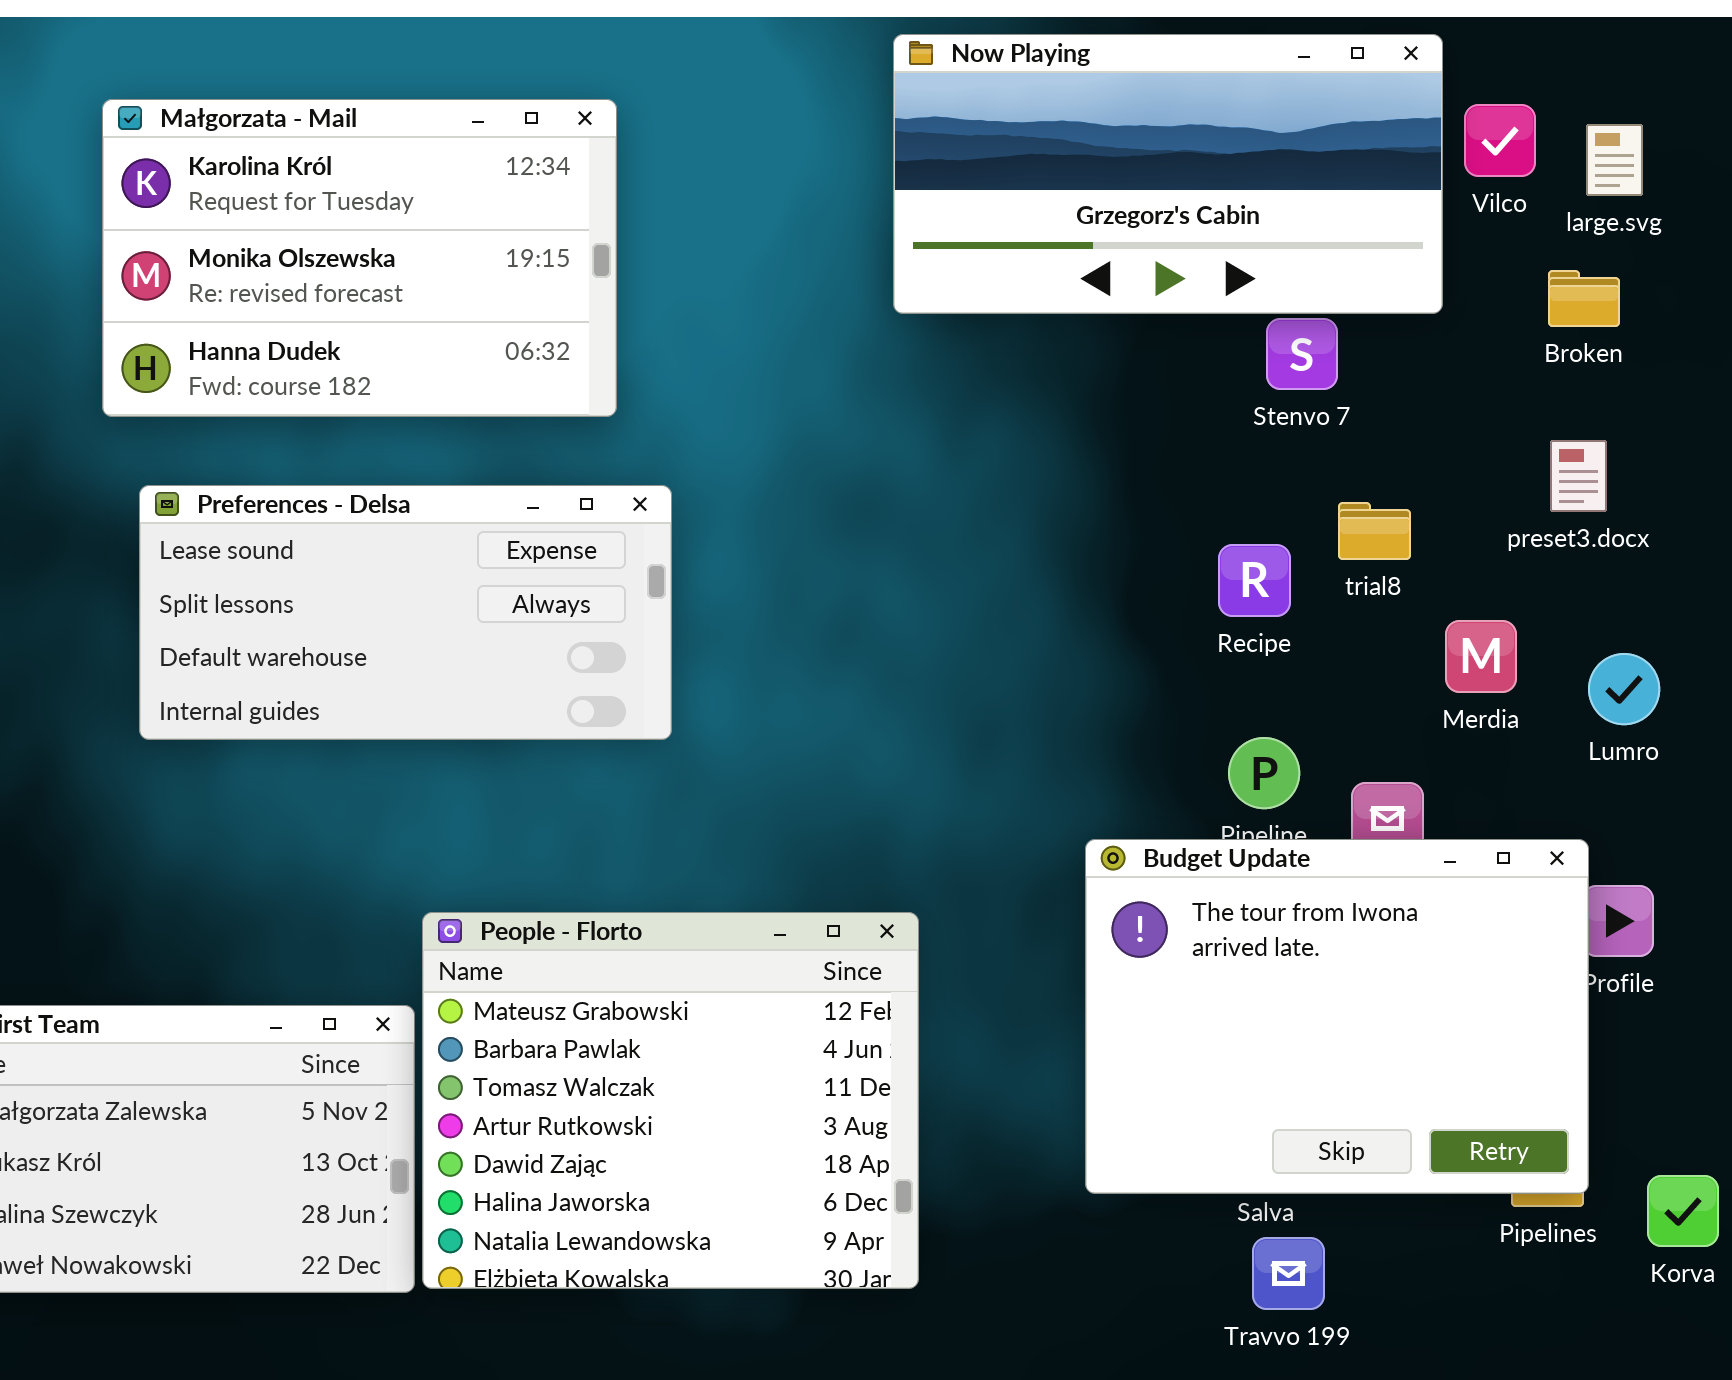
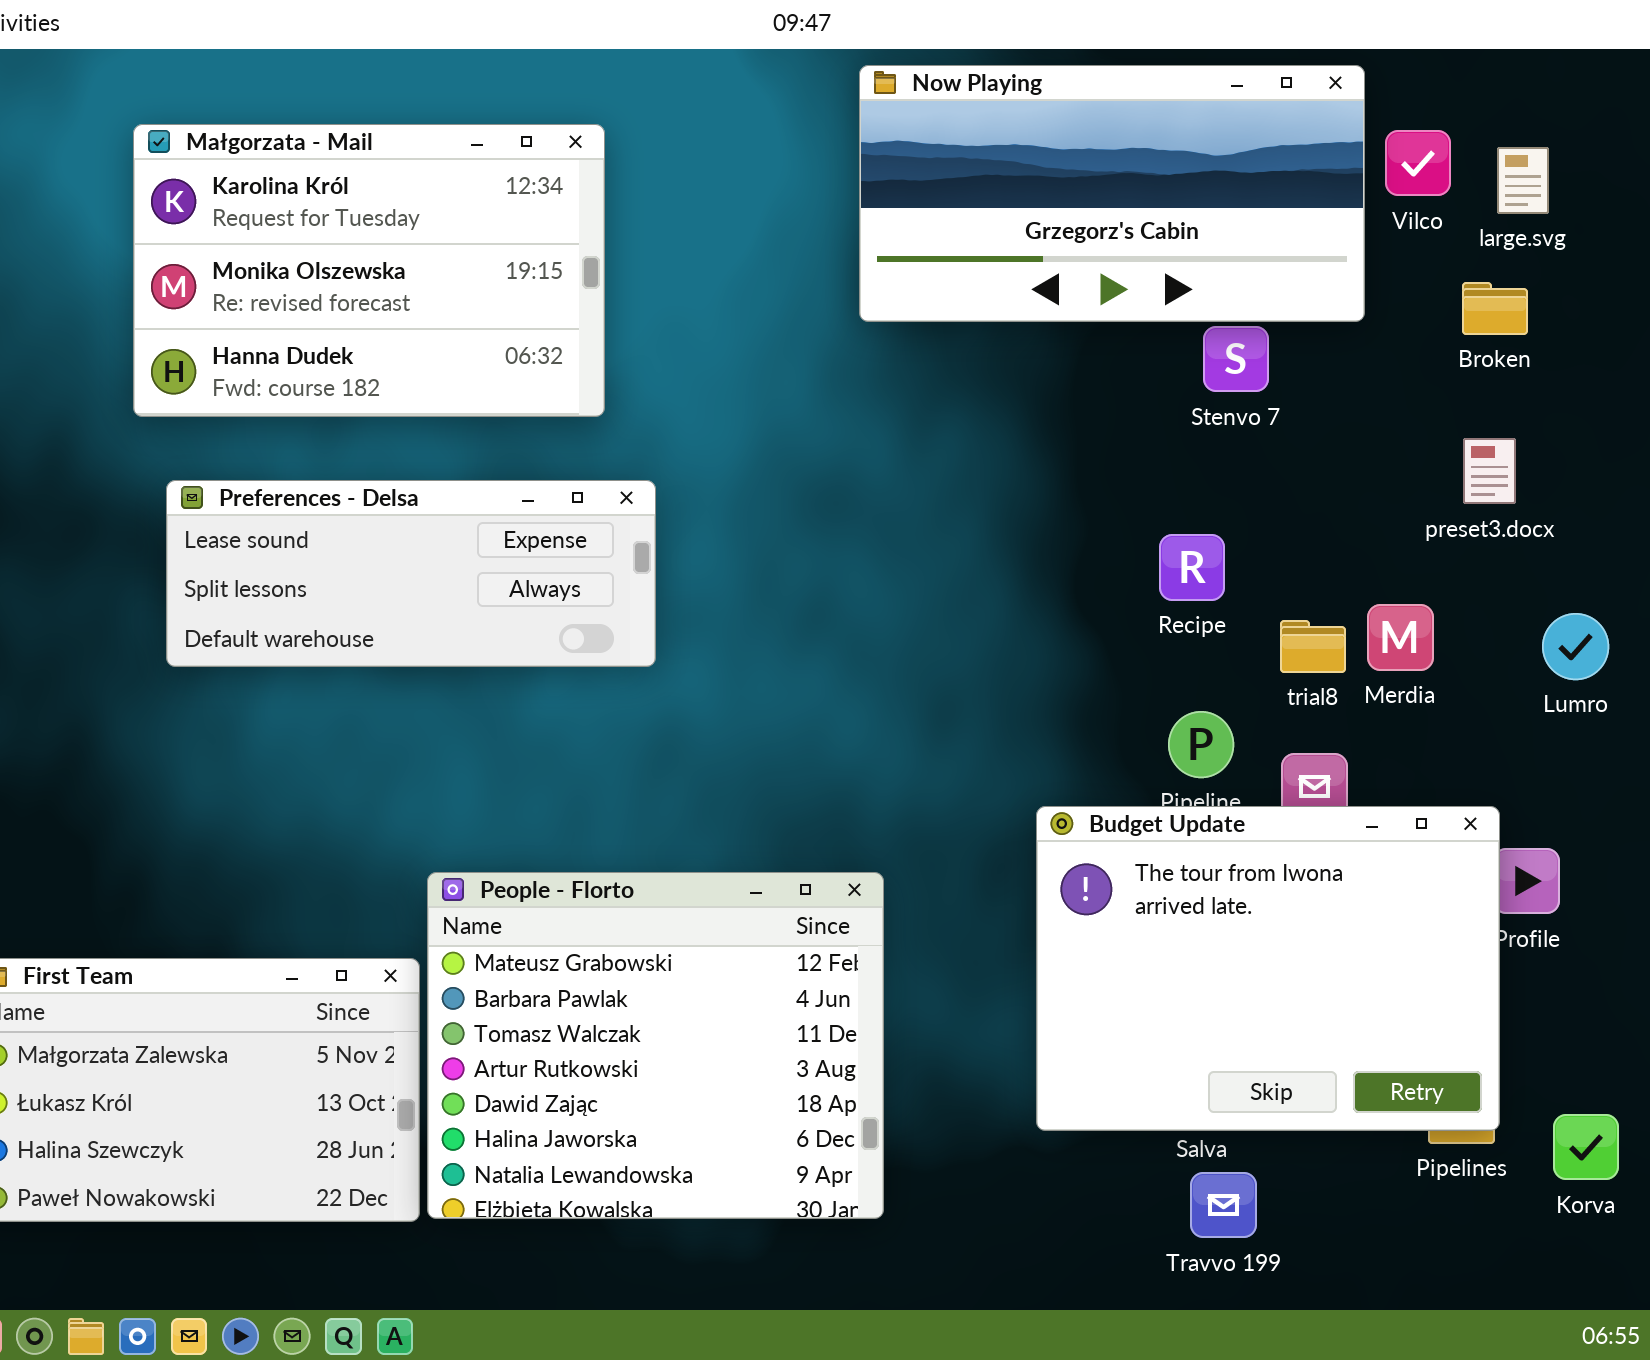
Preferences - Delsa: [139,485,672,740] -> [166,480,656,667], resized
trial8: [1338,502,1411,560] -> [1280,620,1346,673], moved
Lumro: [1588,653,1660,725] -> [1542,613,1609,680], moved

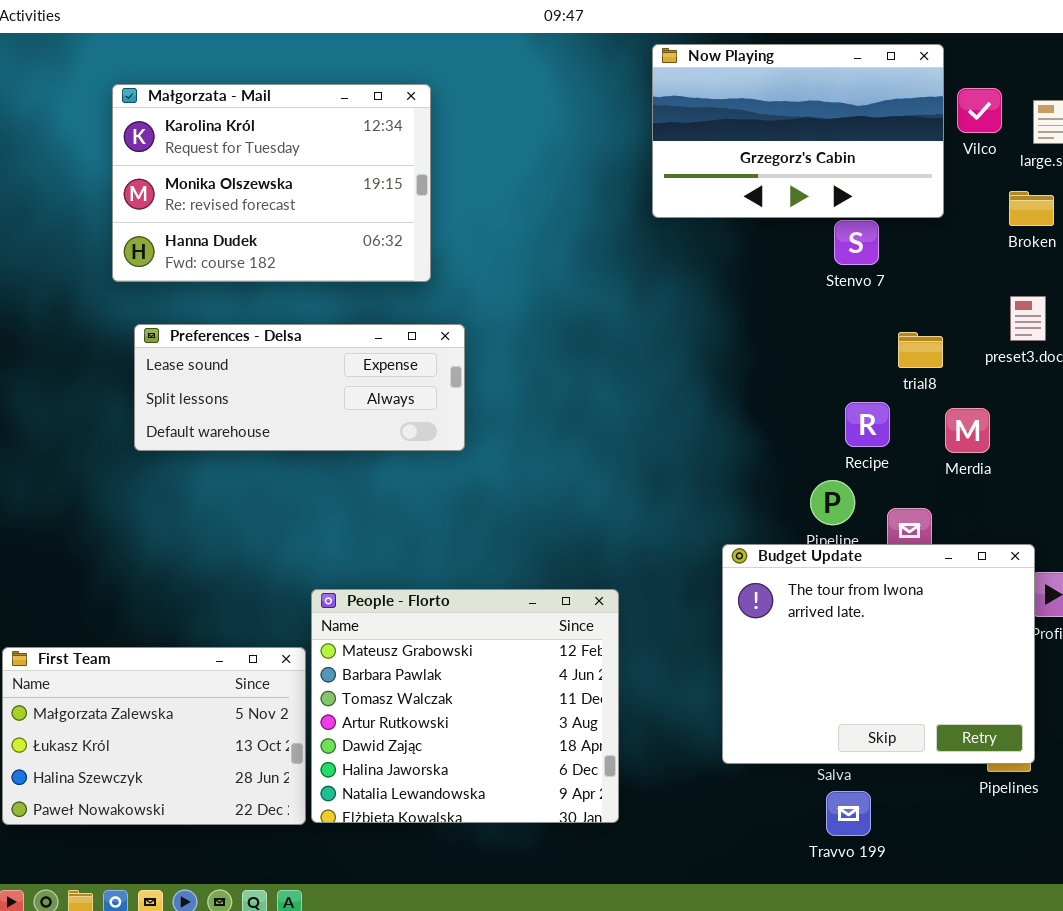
Now Playing: [859,65,1365,322] -> [652,44,944,218], resized
Recipe: [1159,534,1225,601] -> [845,402,890,447], moved
trial8: [1280,620,1346,673] -> [898,332,943,368], moved

